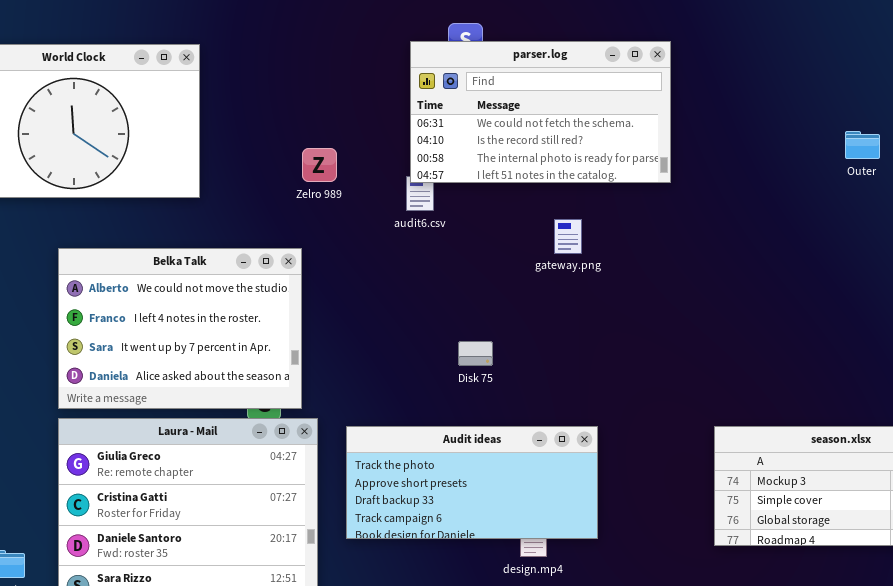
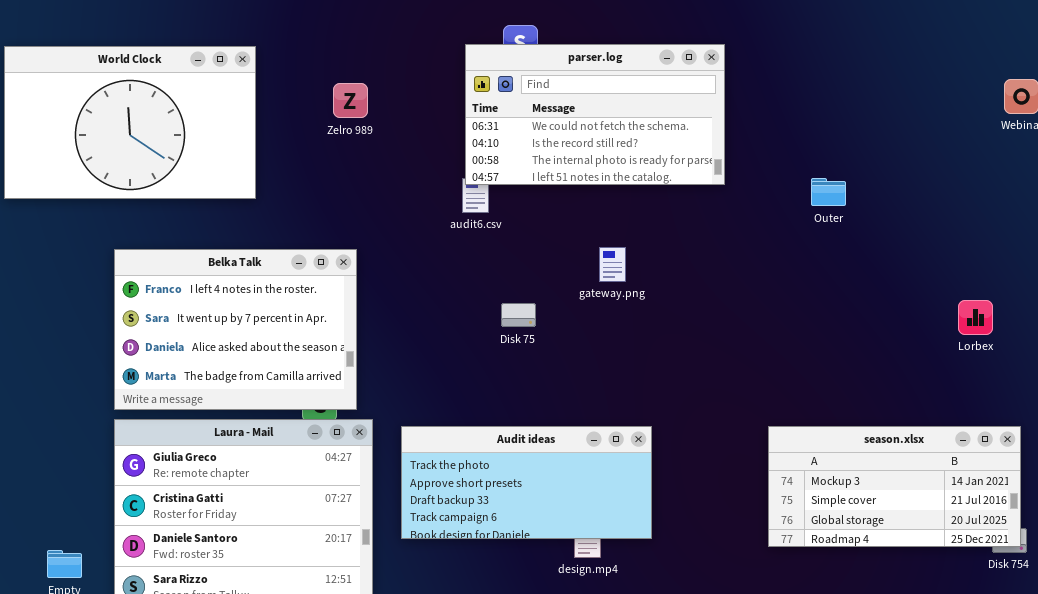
Outer: [845,131,880,159] -> [811,178,846,206], moved
Zelro 989: [302,148,337,182] -> [333,83,368,118], moved
gateway.png: [554,219,582,254] -> [599,247,626,282], moved
Belka Talk: [58,248,302,409] -> [114,249,357,410], scrolled down 1 row
Disk 75: [458,341,493,366] -> [501,303,536,327], moved

